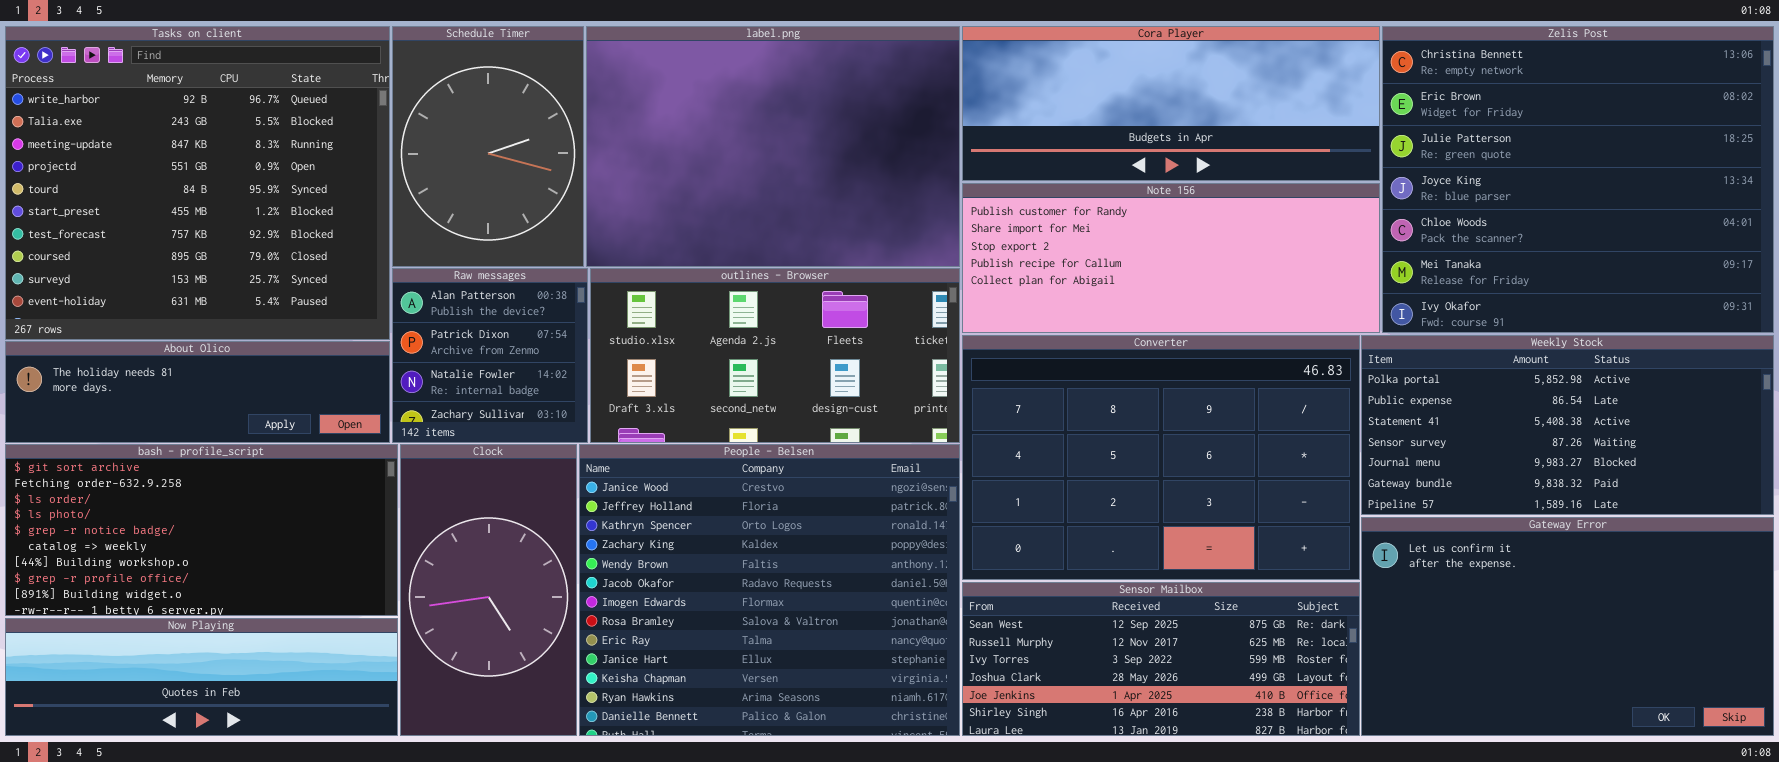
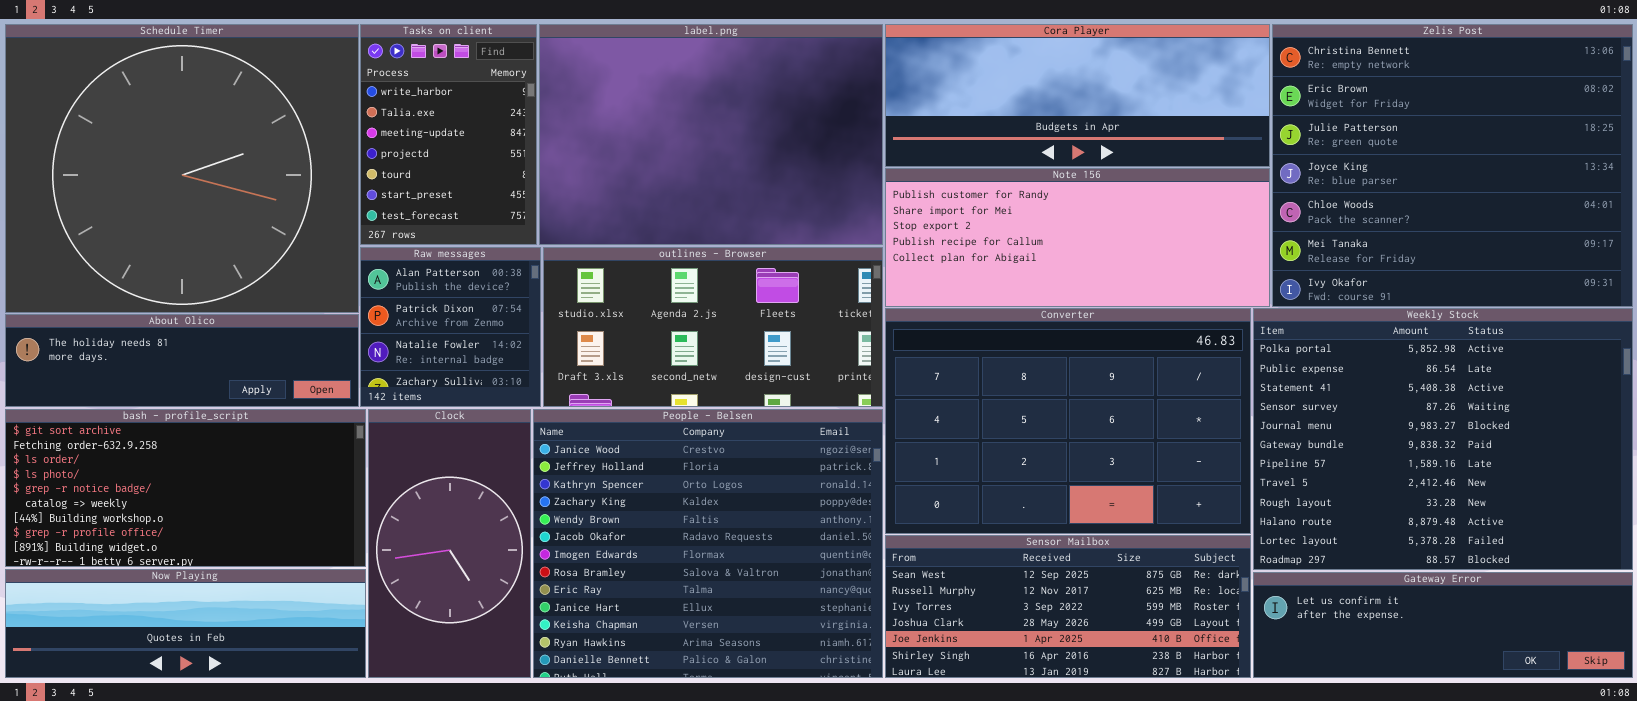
Tasks on client: [5,26,390,340] -> [360,24,537,245], moved, resized
Schedule Timer: [392,26,584,267] -> [5,24,359,313], moved, resized
Weekly Stock: [1361,335,1774,515] -> [1253,308,1633,570], resized
Gateway Error: [1361,517,1774,736] -> [1253,572,1633,678], resized

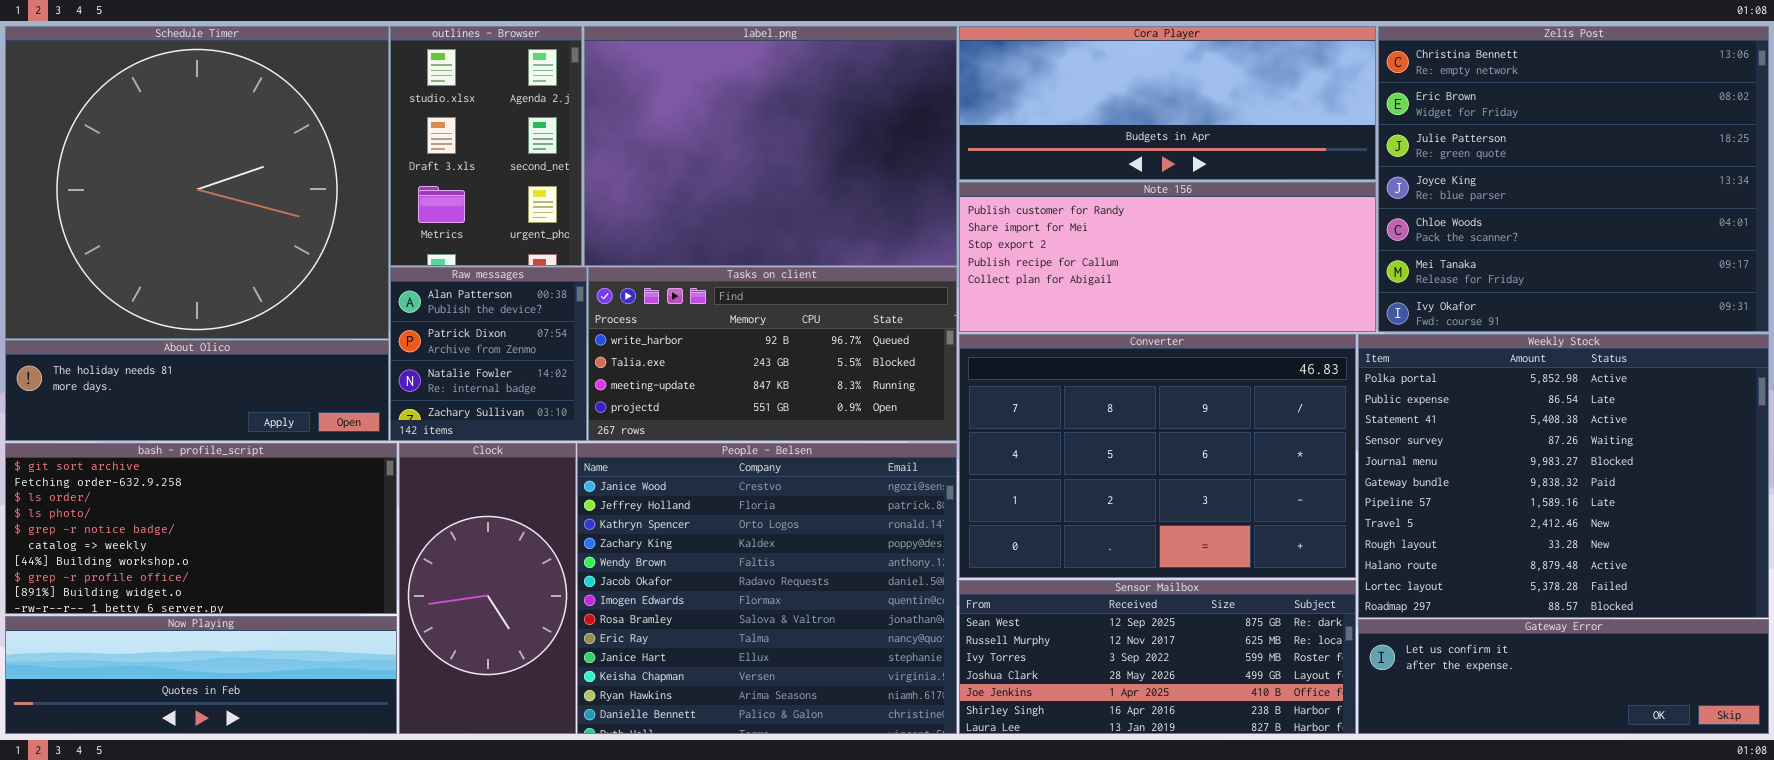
Tasks on client: [360,24,537,245] -> [588,267,957,441], moved, resized
outlines - Browser: [543,247,883,407] -> [390,26,582,266], moved, resized

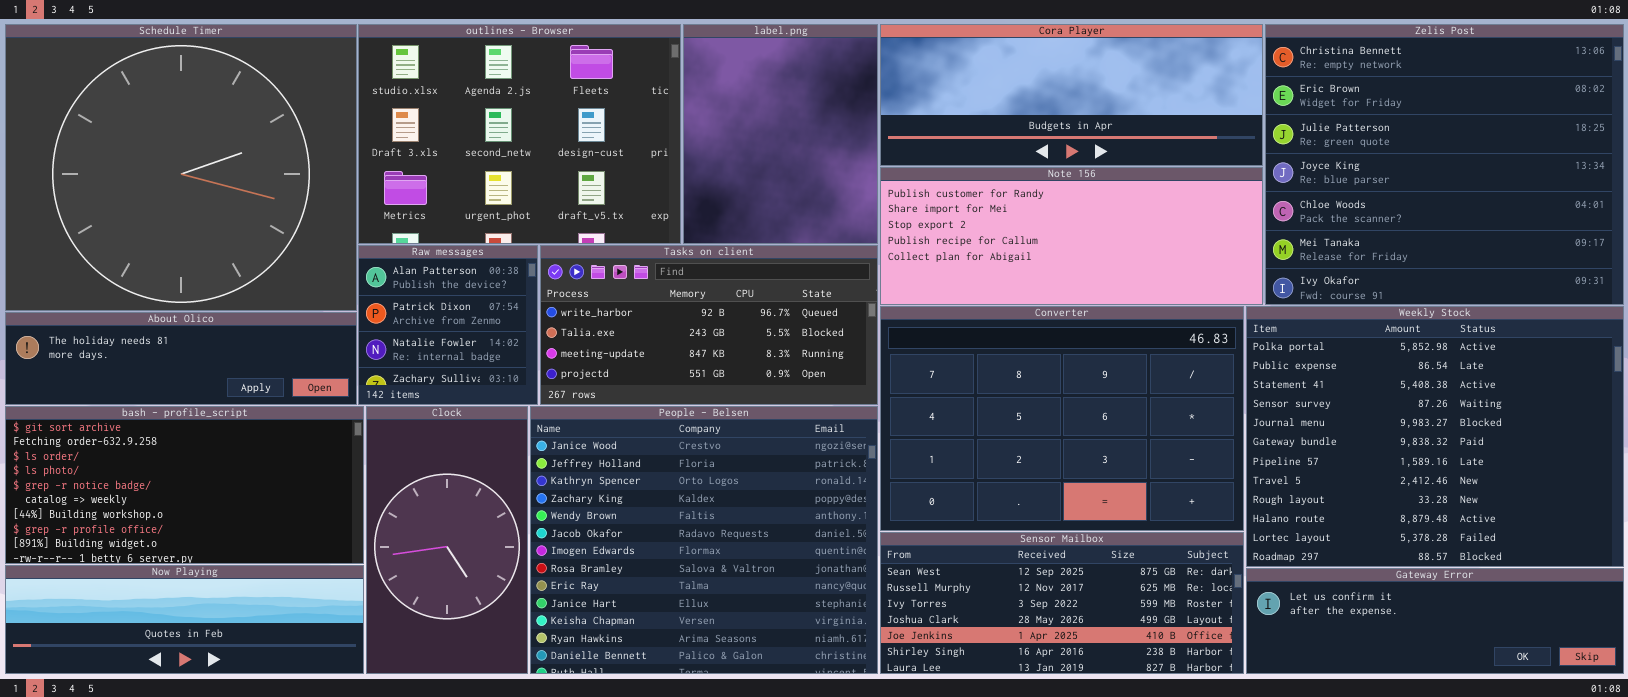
outlines - Browser: [390,26,582,266] -> [358,24,681,244], resized
label.png: [584,26,957,266] -> [683,24,878,244], resized

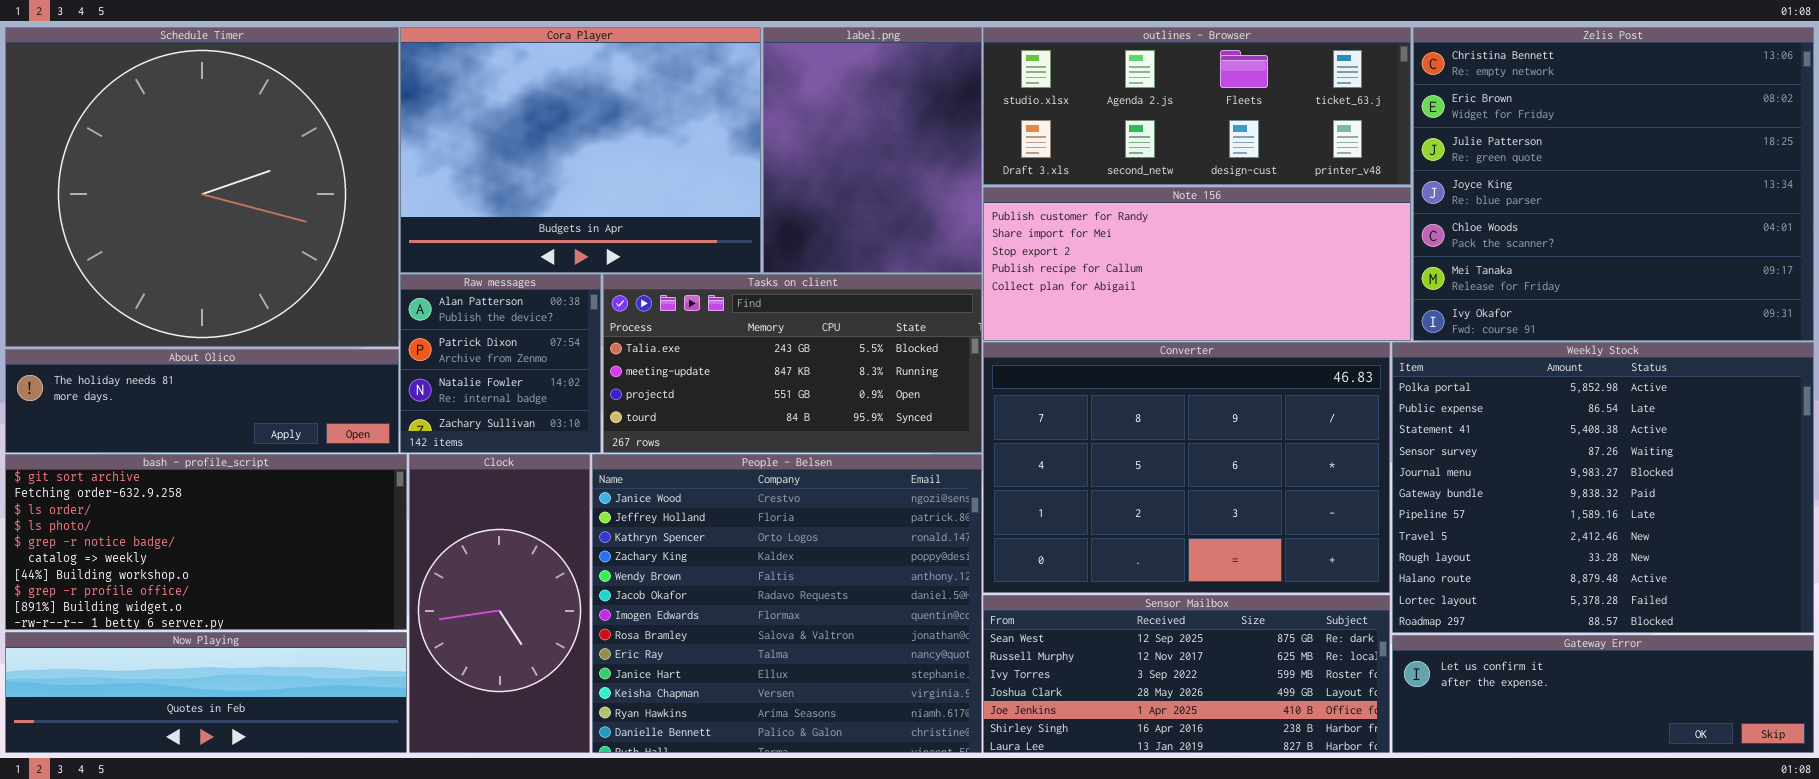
outlines - Browser: [358,24,681,244] -> [983,27,1411,185], moved, resized
Cora Player: [880,24,1263,166] -> [400,27,761,273], moved, resized
Tasks on client: [540,245,878,405] -> [603,274,982,453], scrolled down 1 row

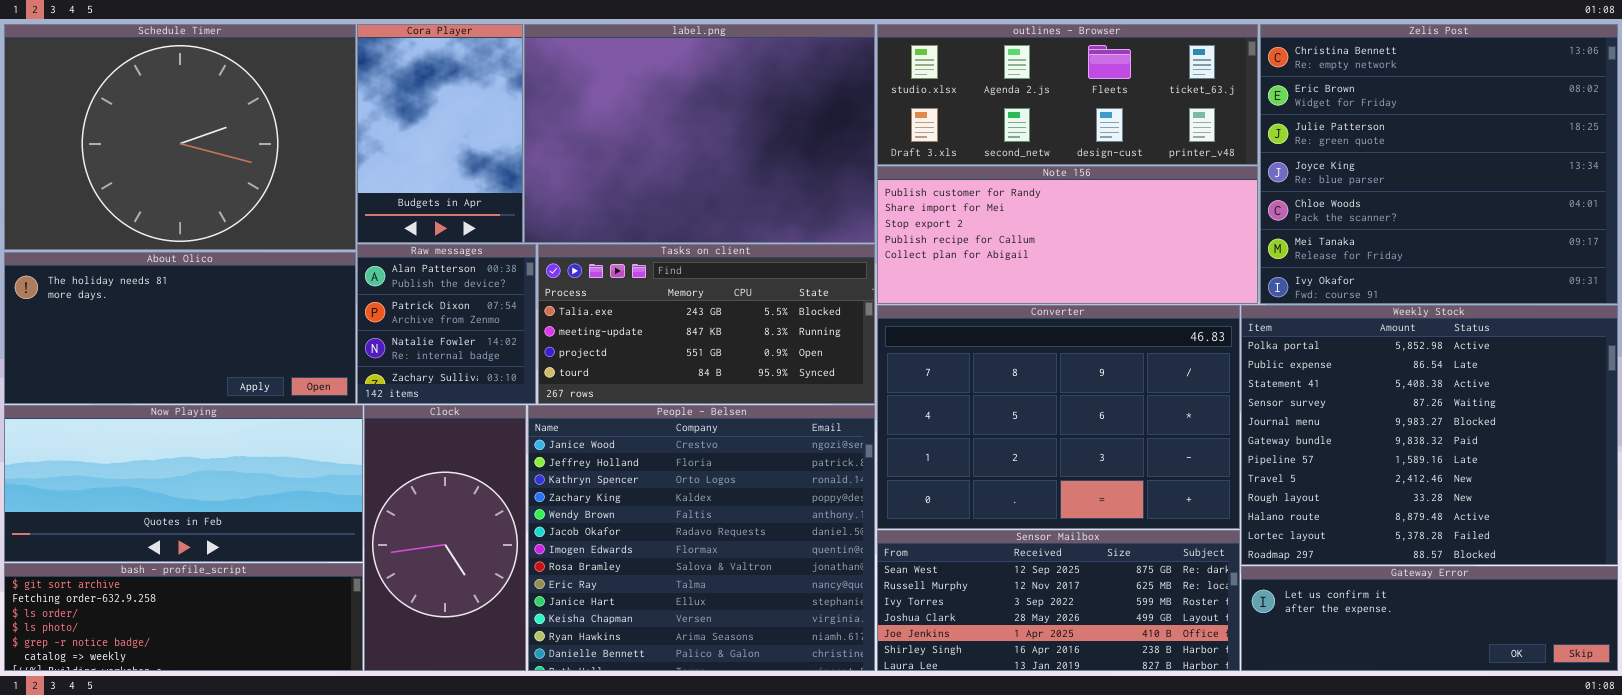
Schedule Timer: [5,27,399,347] -> [4,24,356,250], resized
Cora Player: [400,27,761,273] -> [357,24,523,243], resized
label.png: [763,27,982,273] -> [524,24,875,243], resized
About Olico: [5,349,399,453] -> [4,252,356,404], resized
bash - profile_script: [5,454,407,630] -> [4,563,363,671], moved, resized
Now Playing: [5,632,407,753] -> [4,405,363,562], moved, resized

